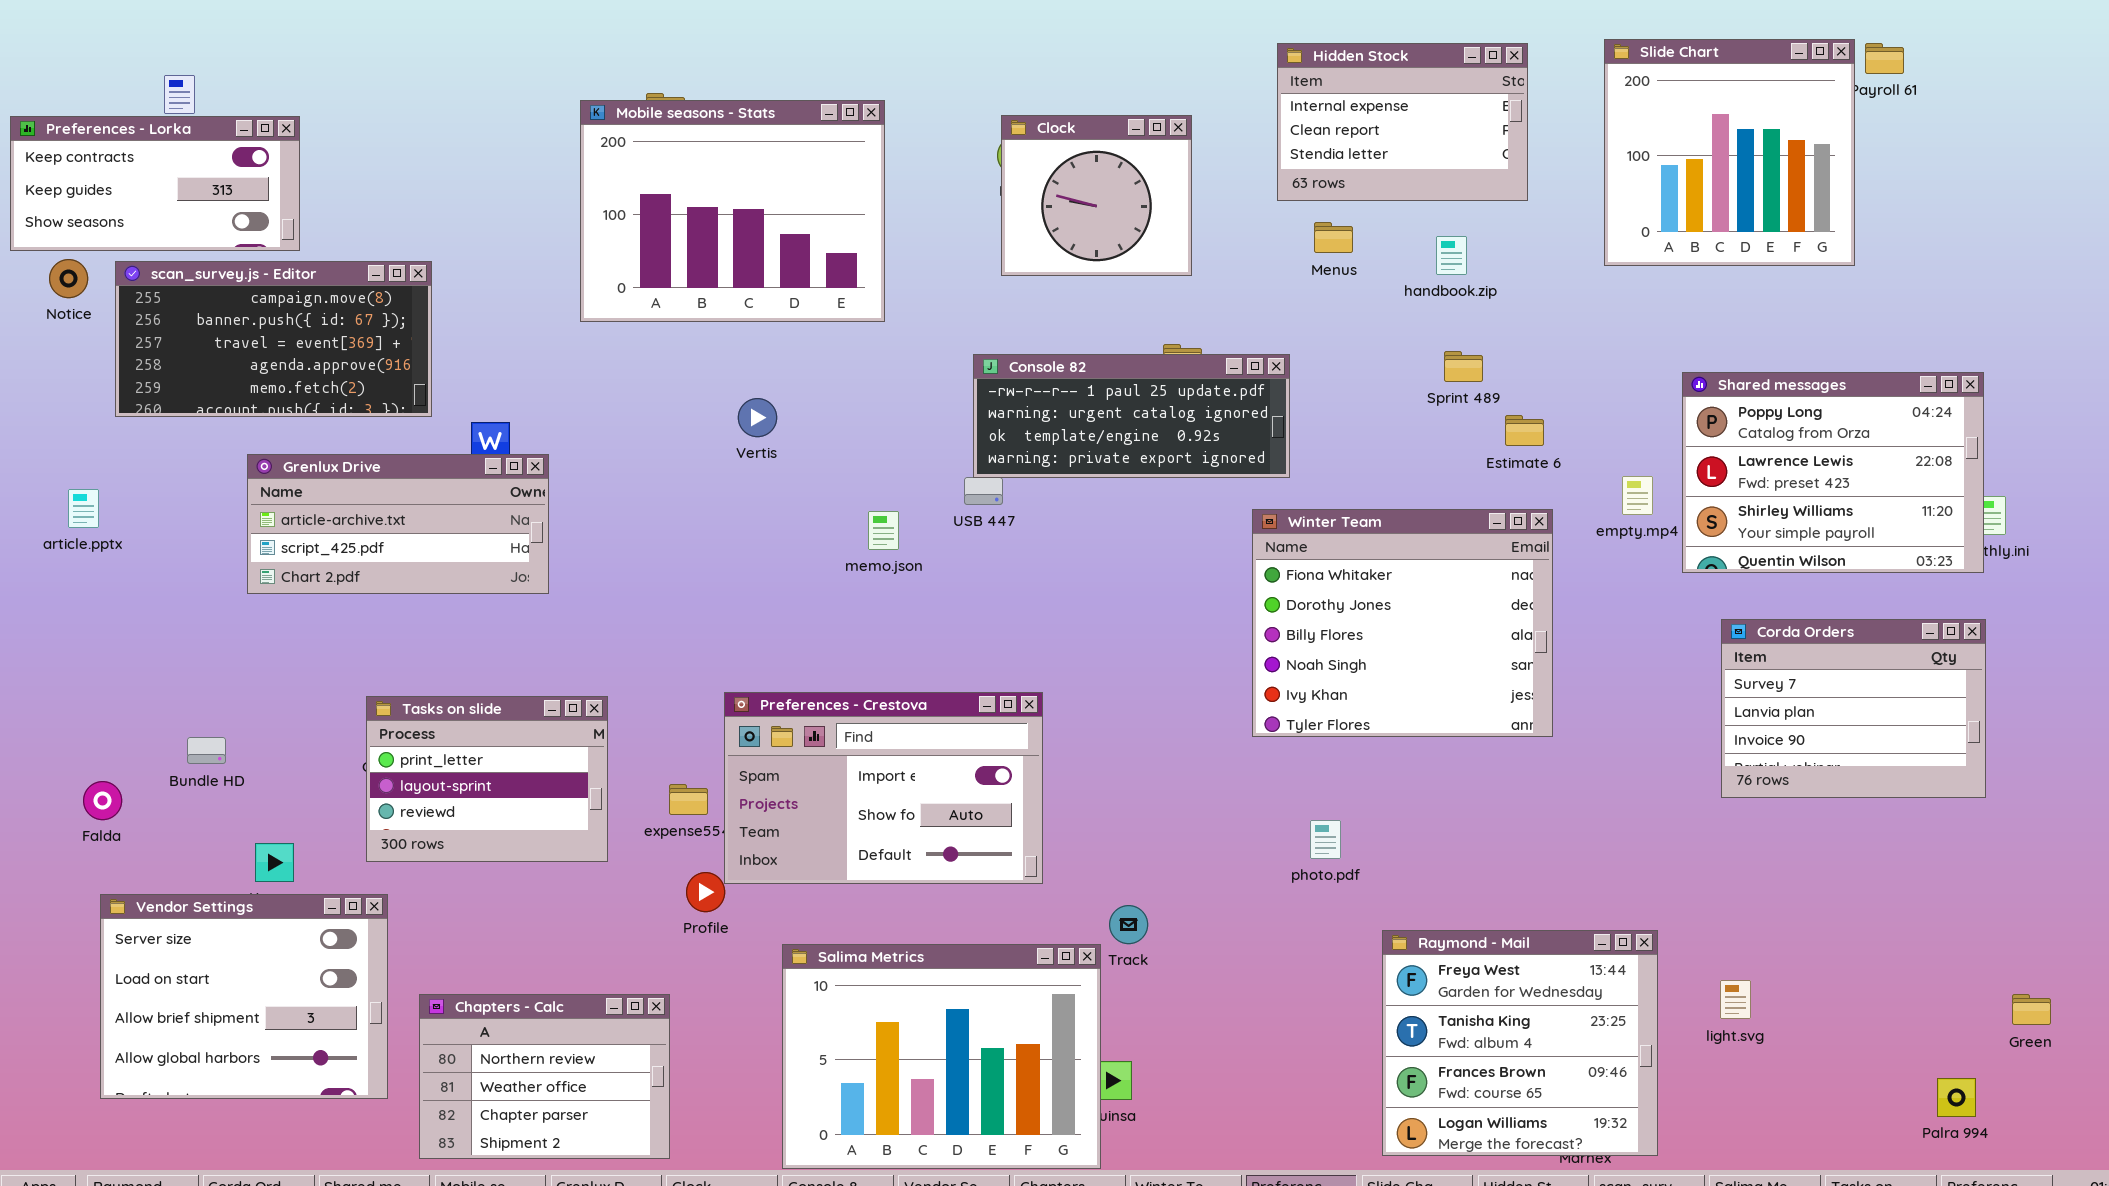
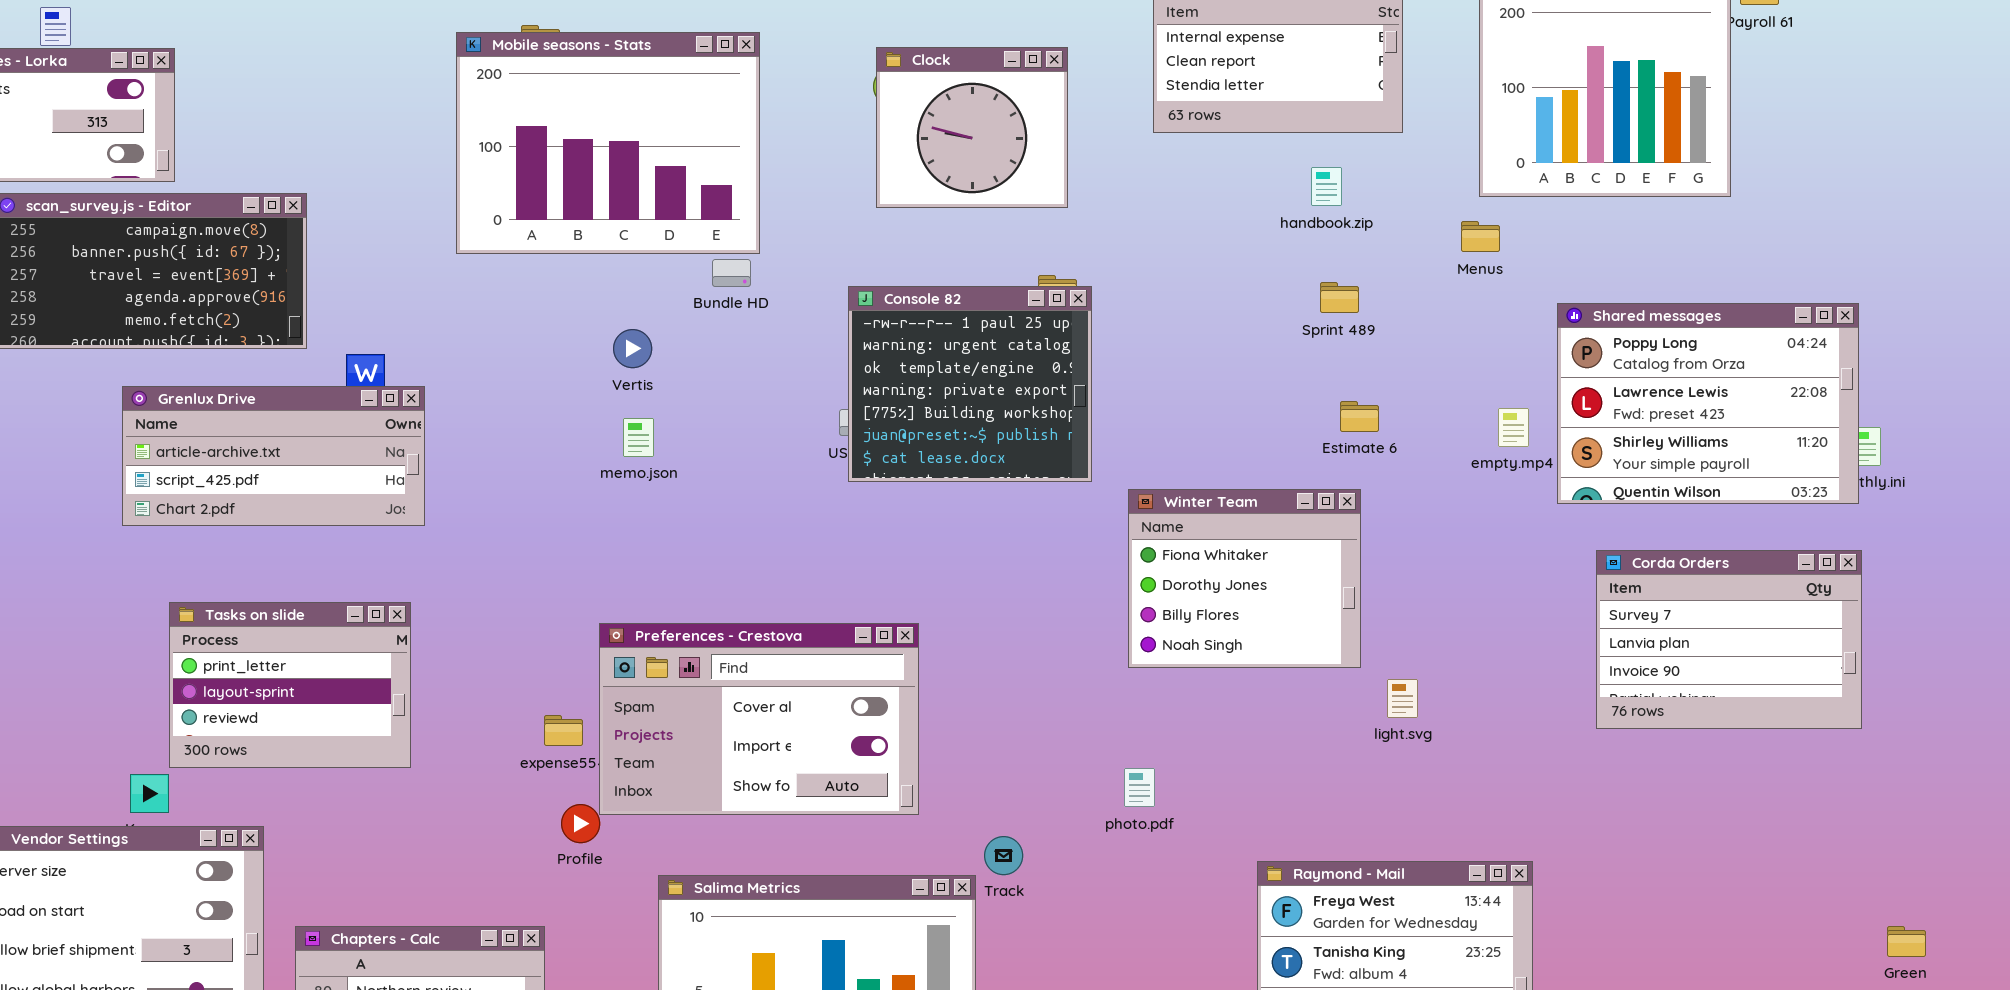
Menus: [1314,222,1353,253] -> [1461,221,1500,252], moved
Console 82: [973,354,1290,478] -> [848,286,1092,482], resized
Estimate 6: [1505,415,1544,446] -> [1340,401,1379,432], moved
Winter Team: [1252,509,1553,737] -> [1128,489,1361,668], resized
memo.json: [868,511,899,550] -> [623,418,654,457], moved
Preferences - Crestova: [724,692,1043,884] -> [599,623,919,815], scrolled up 1 row
Tasks on slide: [366,696,608,862] -> [169,602,411,768], moved
Bundle HD: [187,737,226,764] -> [712,259,751,287], moved
photo.pdf: [1310,820,1341,859] -> [1124,768,1155,807], moved
light.svg: [1720,980,1751,1019] -> [1387,679,1418,718], moved

